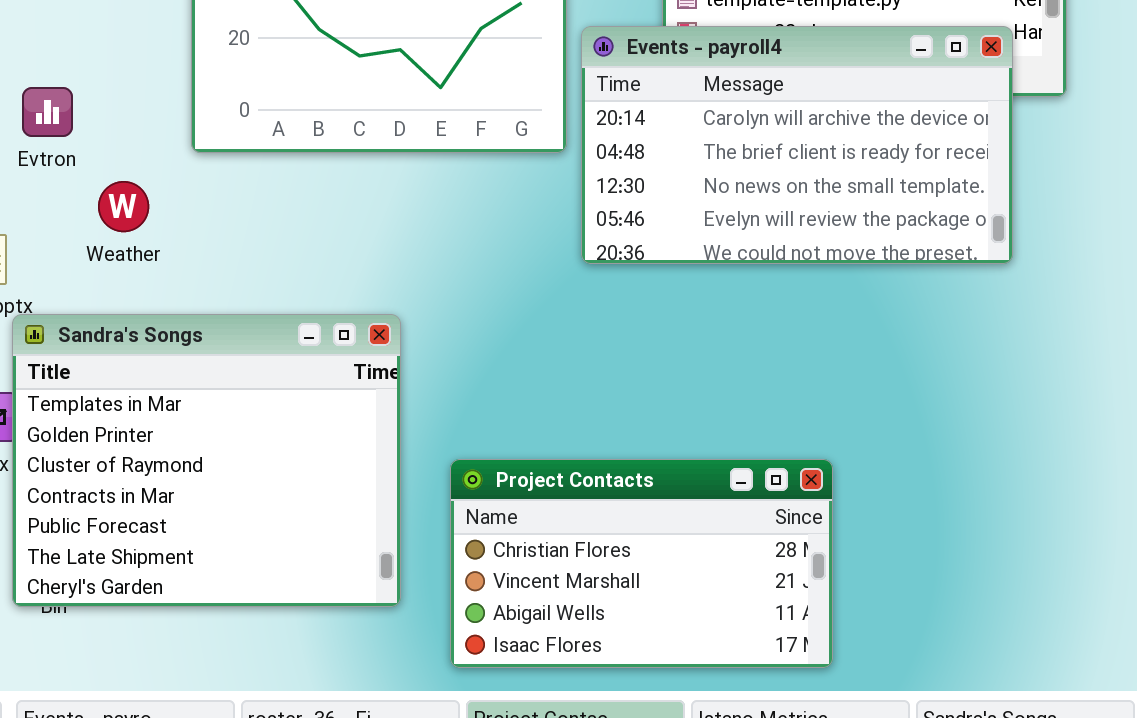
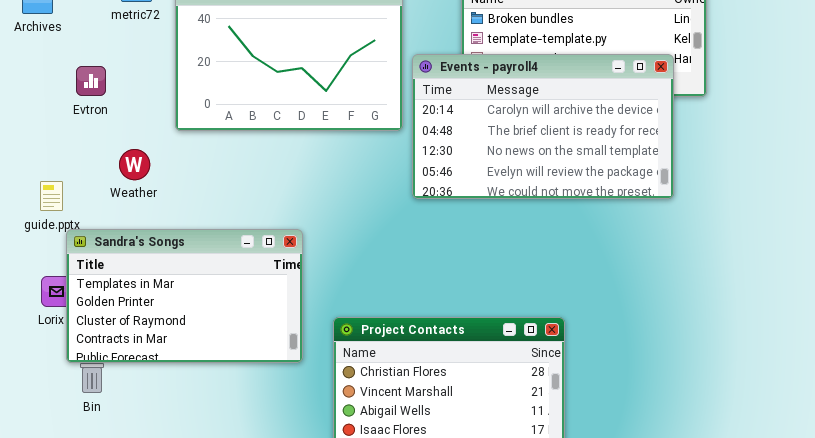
Evtron: [22,87,73,137] -> [76,66,106,96], moved
Sandra's Songs: [12,314,401,607] -> [66,229,303,363], resized

